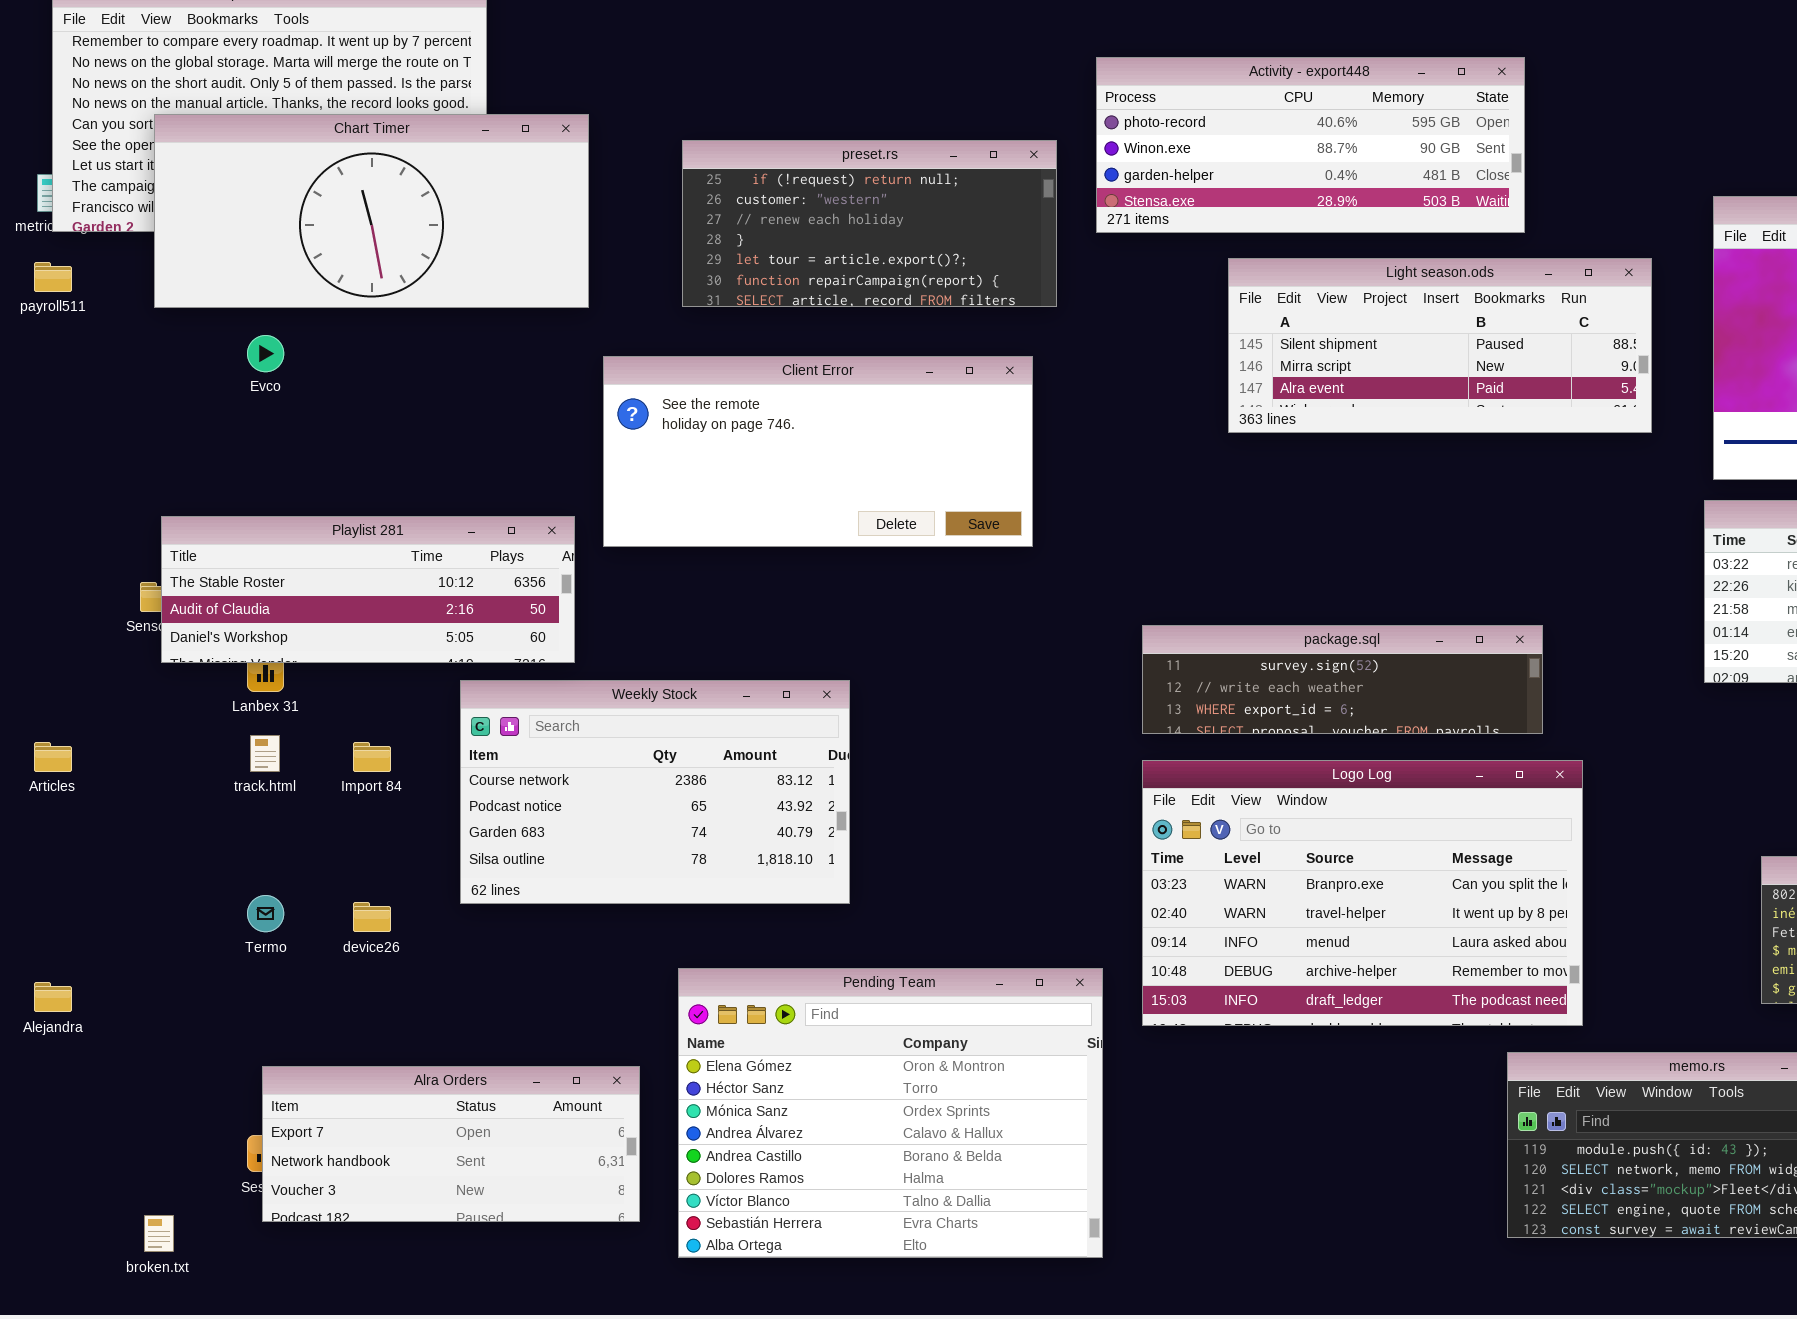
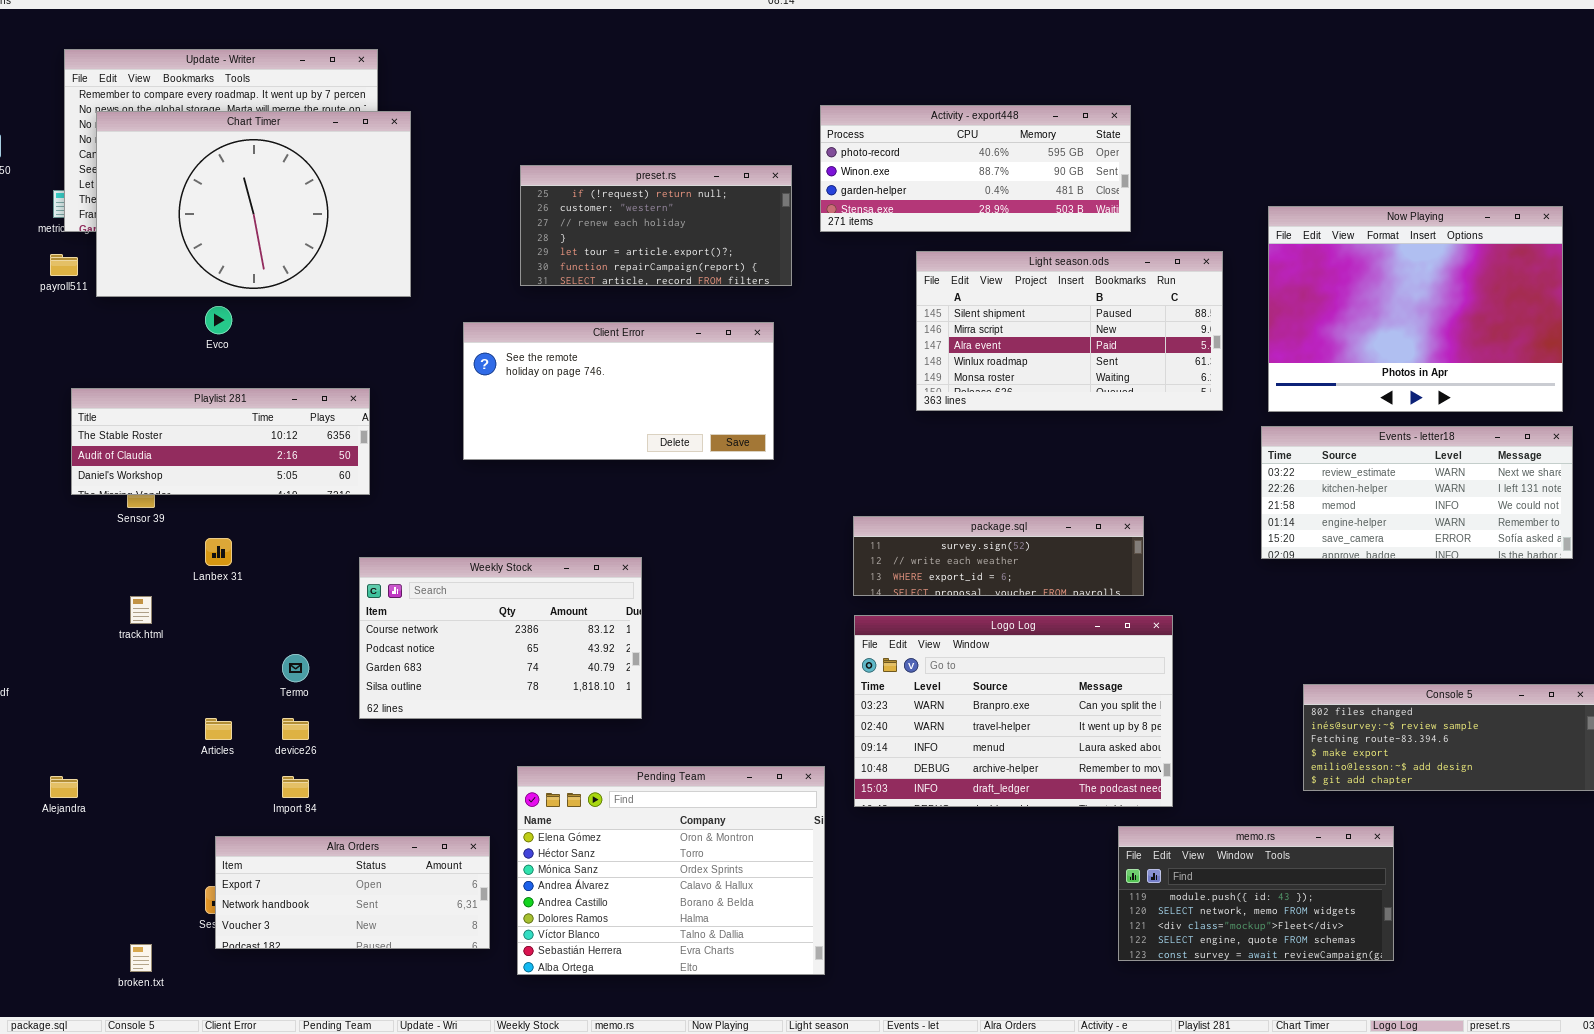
Chart Timer: [154,114,589,308] -> [96,111,411,297], moved, resized
Light season.ods: [1228,258,1652,433] -> [916,251,1223,411], resized
Playlist 281: [161,516,575,663] -> [71,388,370,495], moved
track.html: [250,735,280,772] -> [130,596,152,624], moved
Articles: [34,742,72,772] -> [205,718,232,740], moved
Import 84: [353,742,391,772] -> [282,776,309,798], moved
Termo: [247,895,284,932] -> [282,654,309,682], moved

